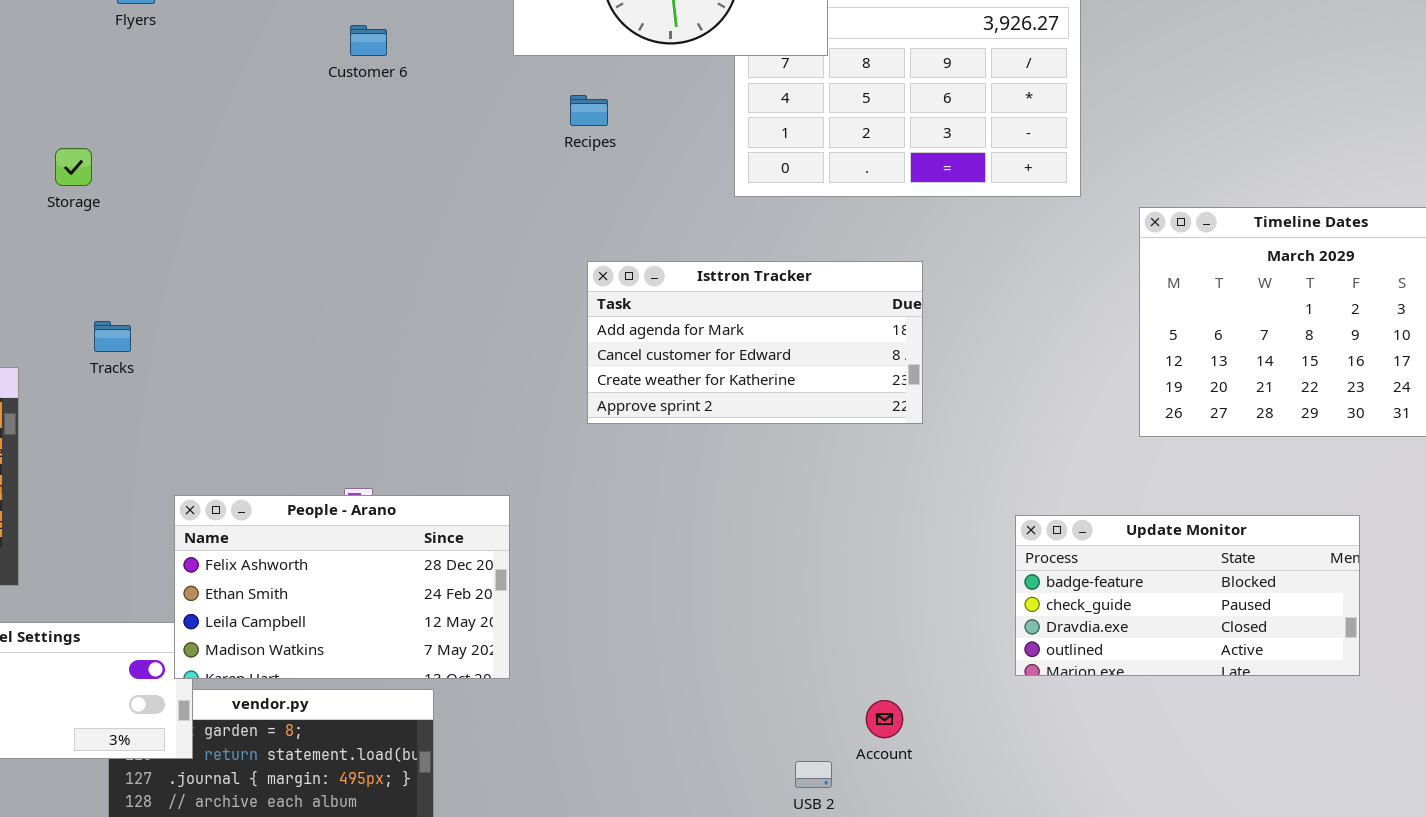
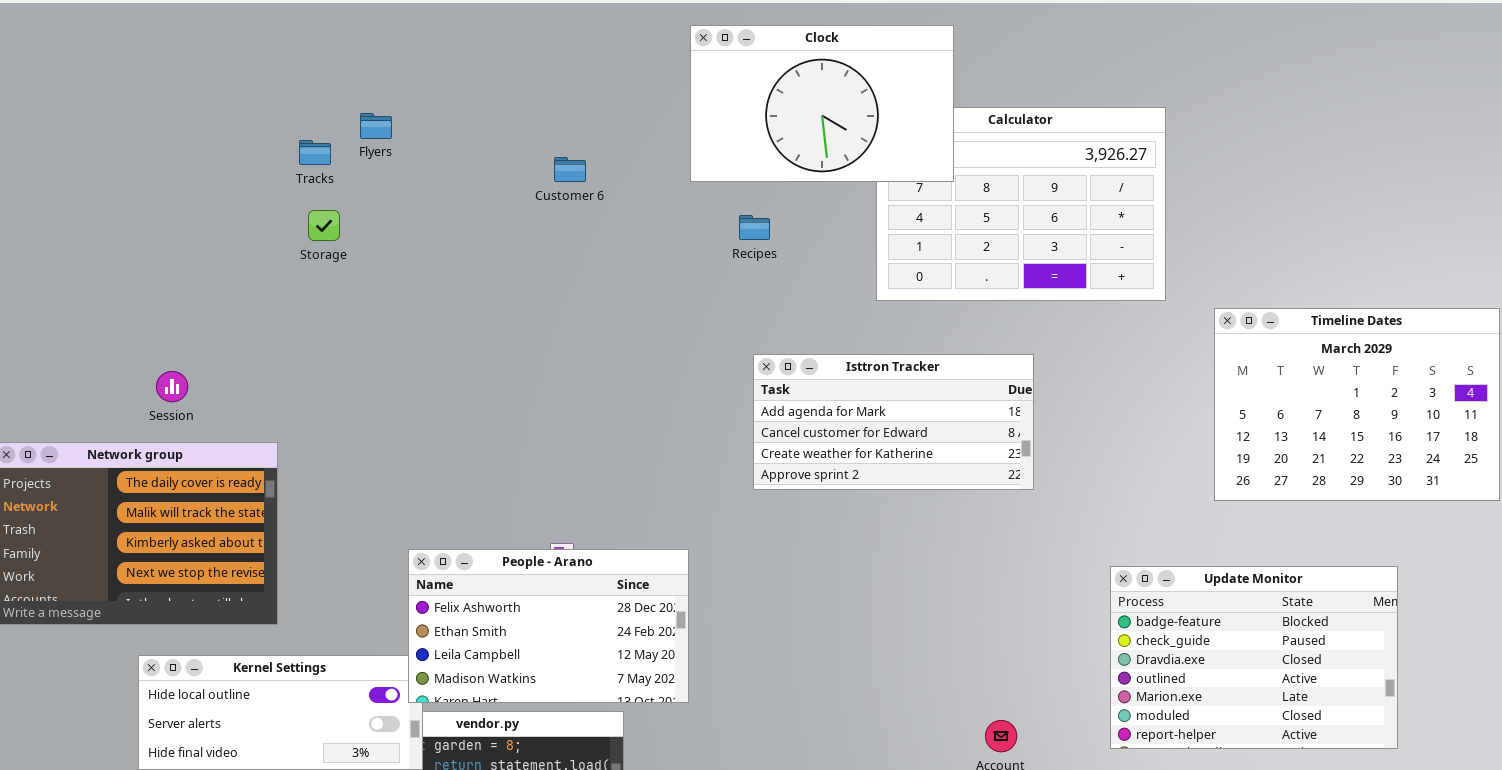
Storage: [55,148,92,186] -> [308,210,340,241], moved
Tracks: [94,321,131,352] -> [299,140,331,165], moved
Update Monitor: [1015,515,1360,676] -> [1110,566,1398,749], resized

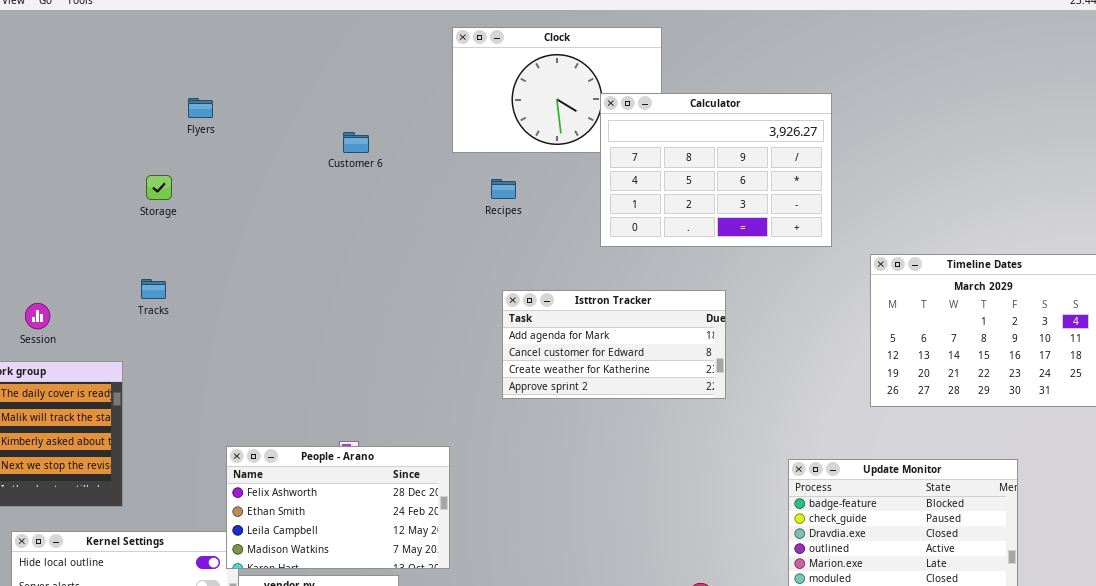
Calculator: [876,107,1166,301] -> [600,93,832,247], raised
Tracks: [299,140,331,165] -> [141,279,166,299], moved

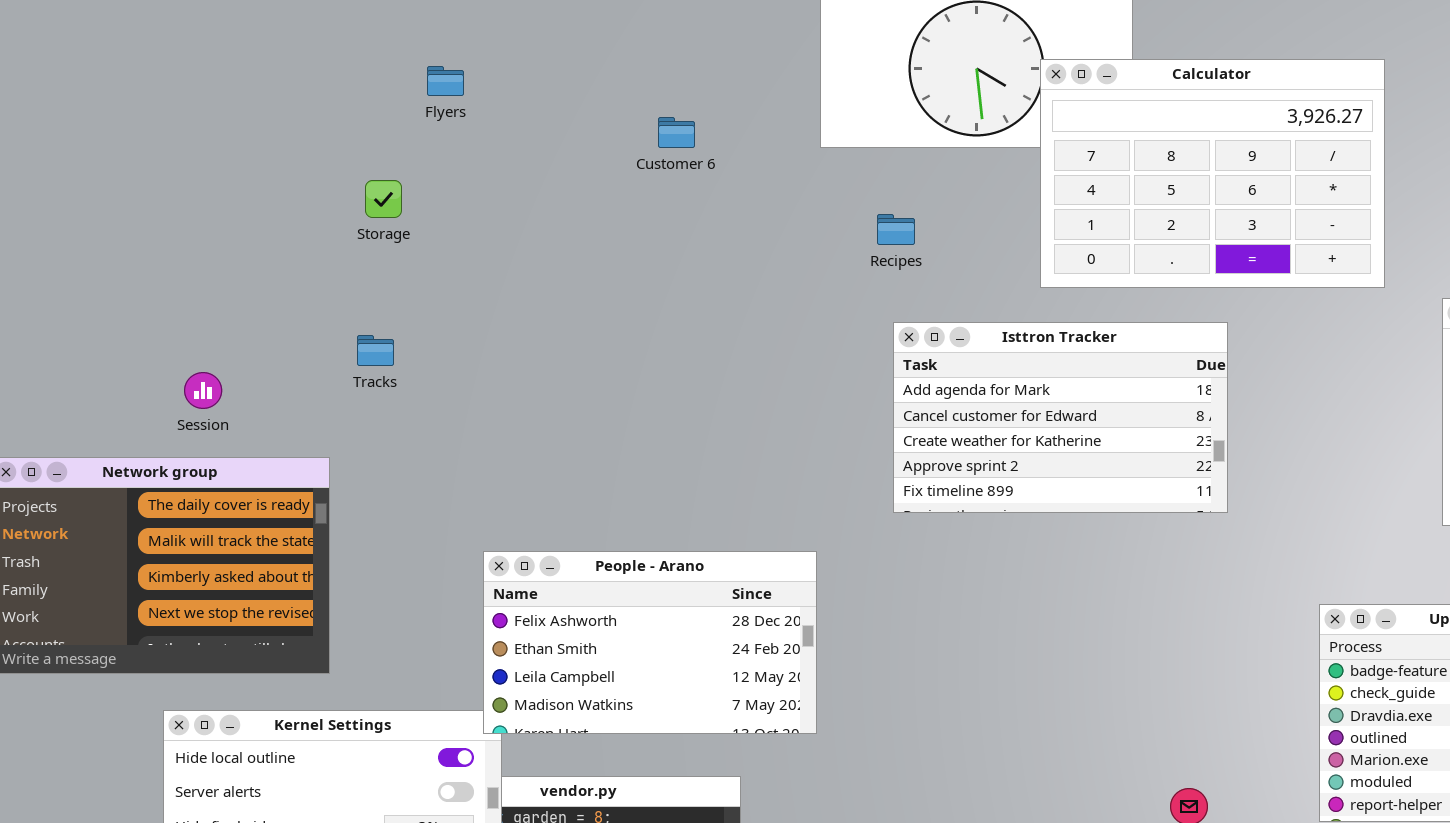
Recipes: [491,179,516,199] -> [877,214,915,245], moved
Isttron Tracker: [502,290,726,399] -> [893,322,1228,513], resized
People - Arano: [226,446,450,569] -> [483,551,817,734], moved

